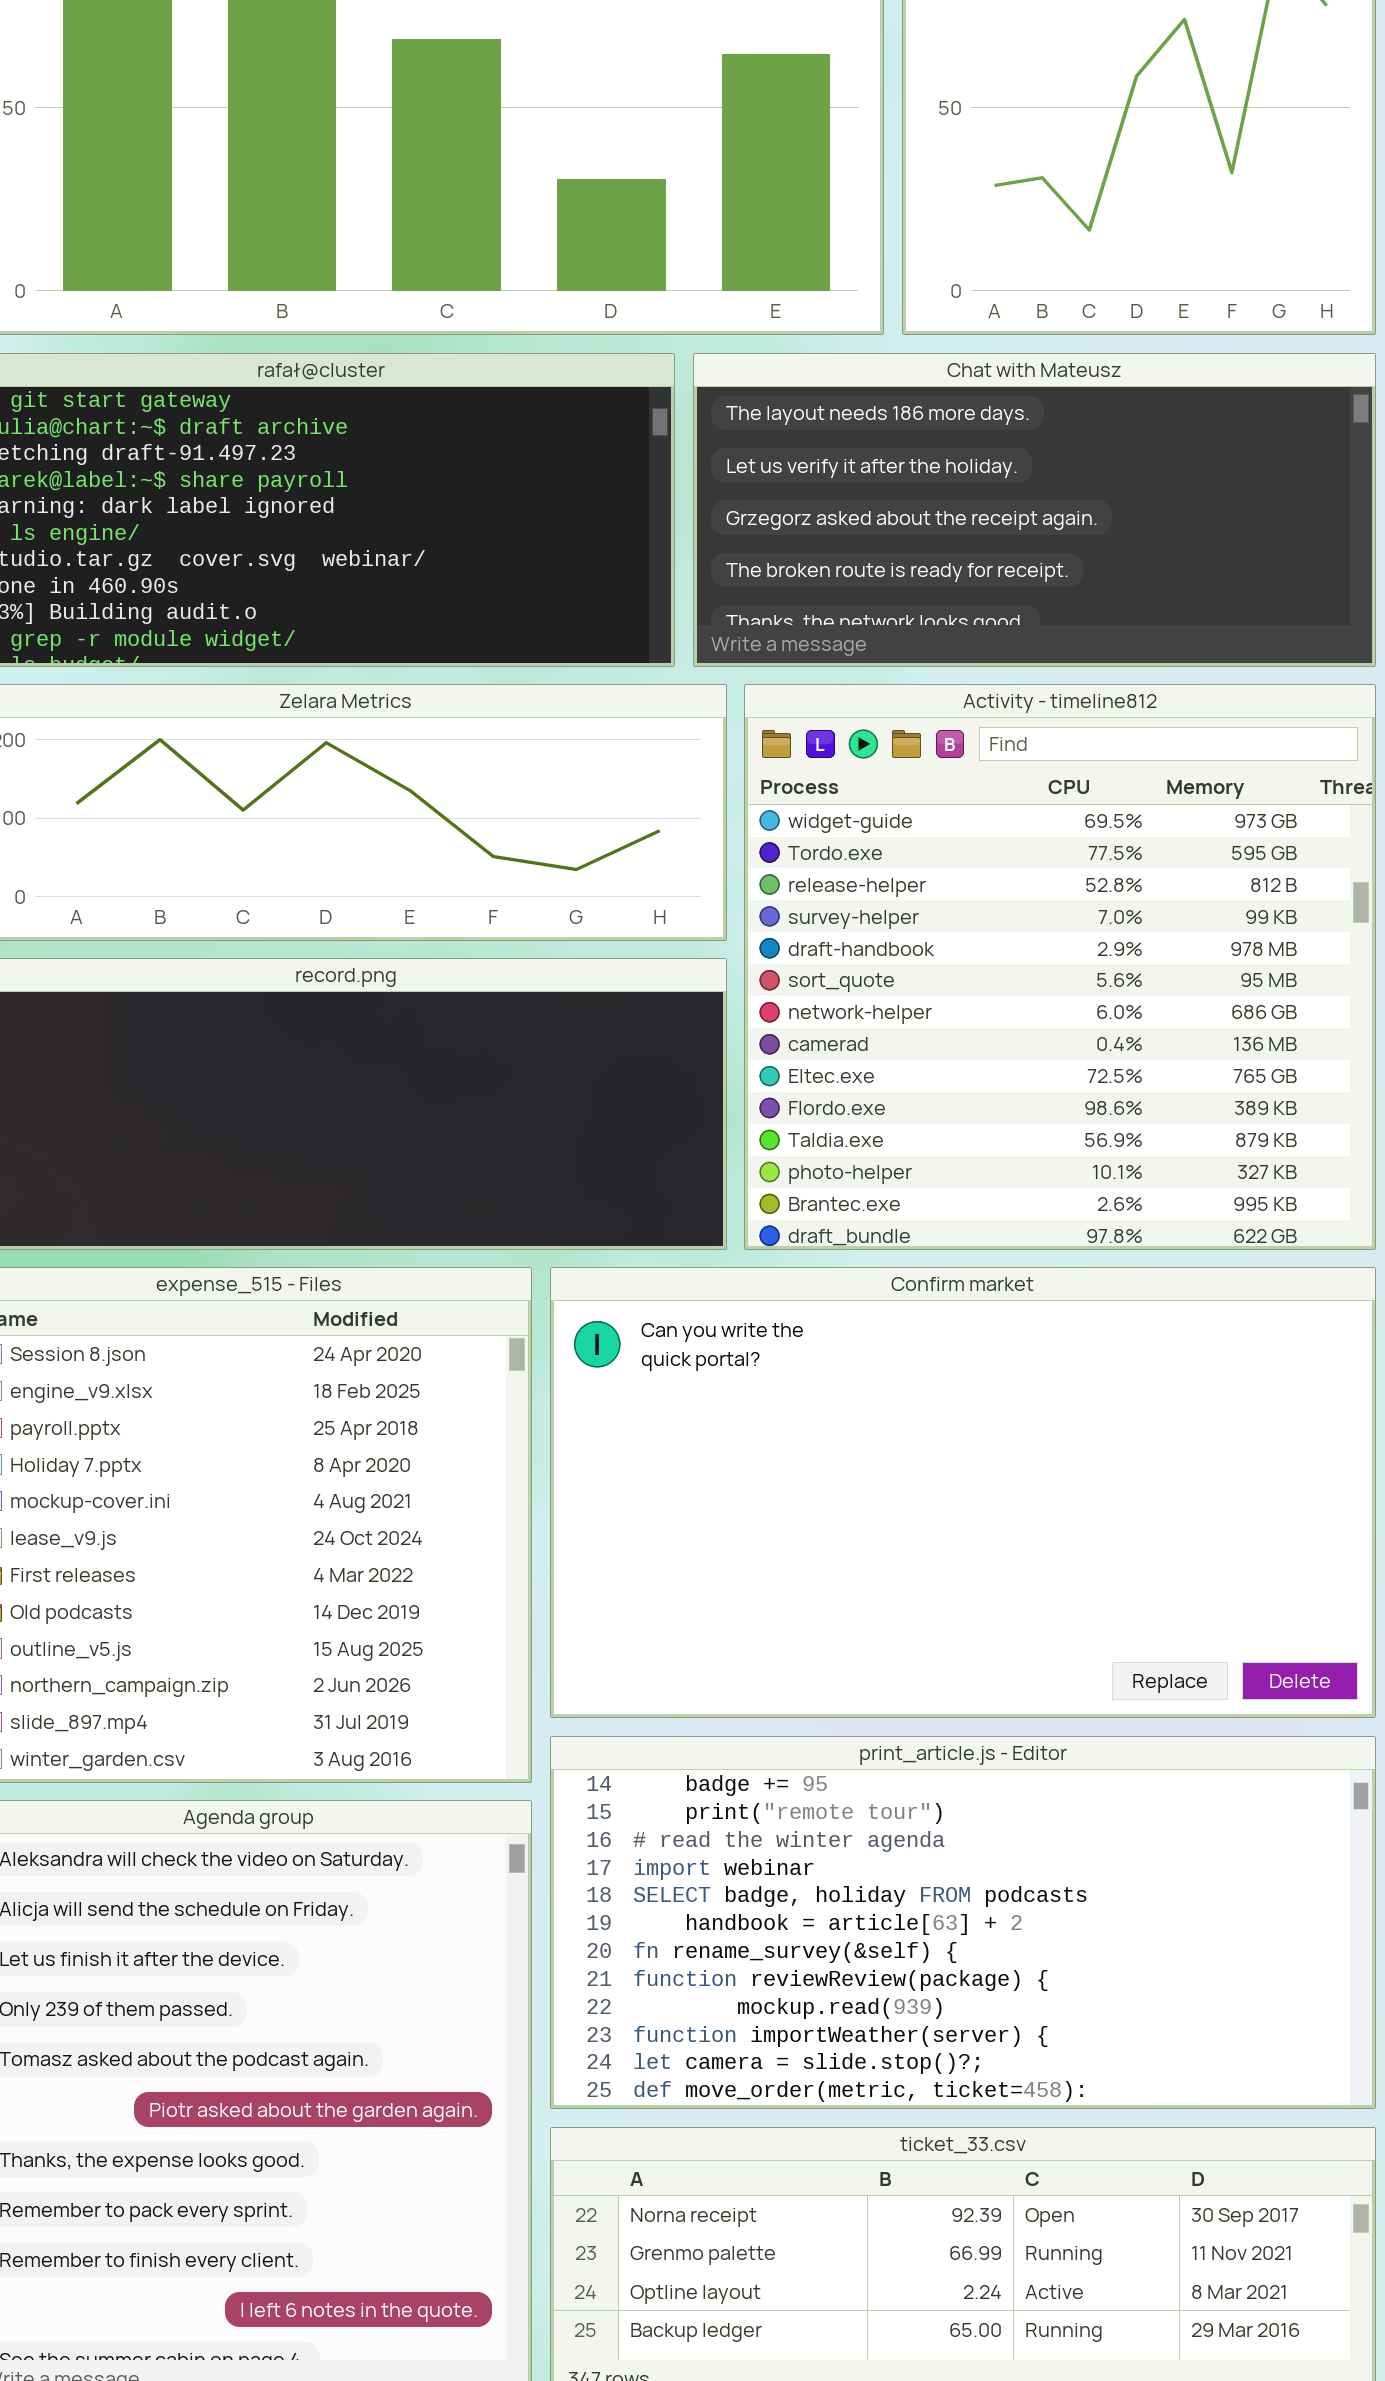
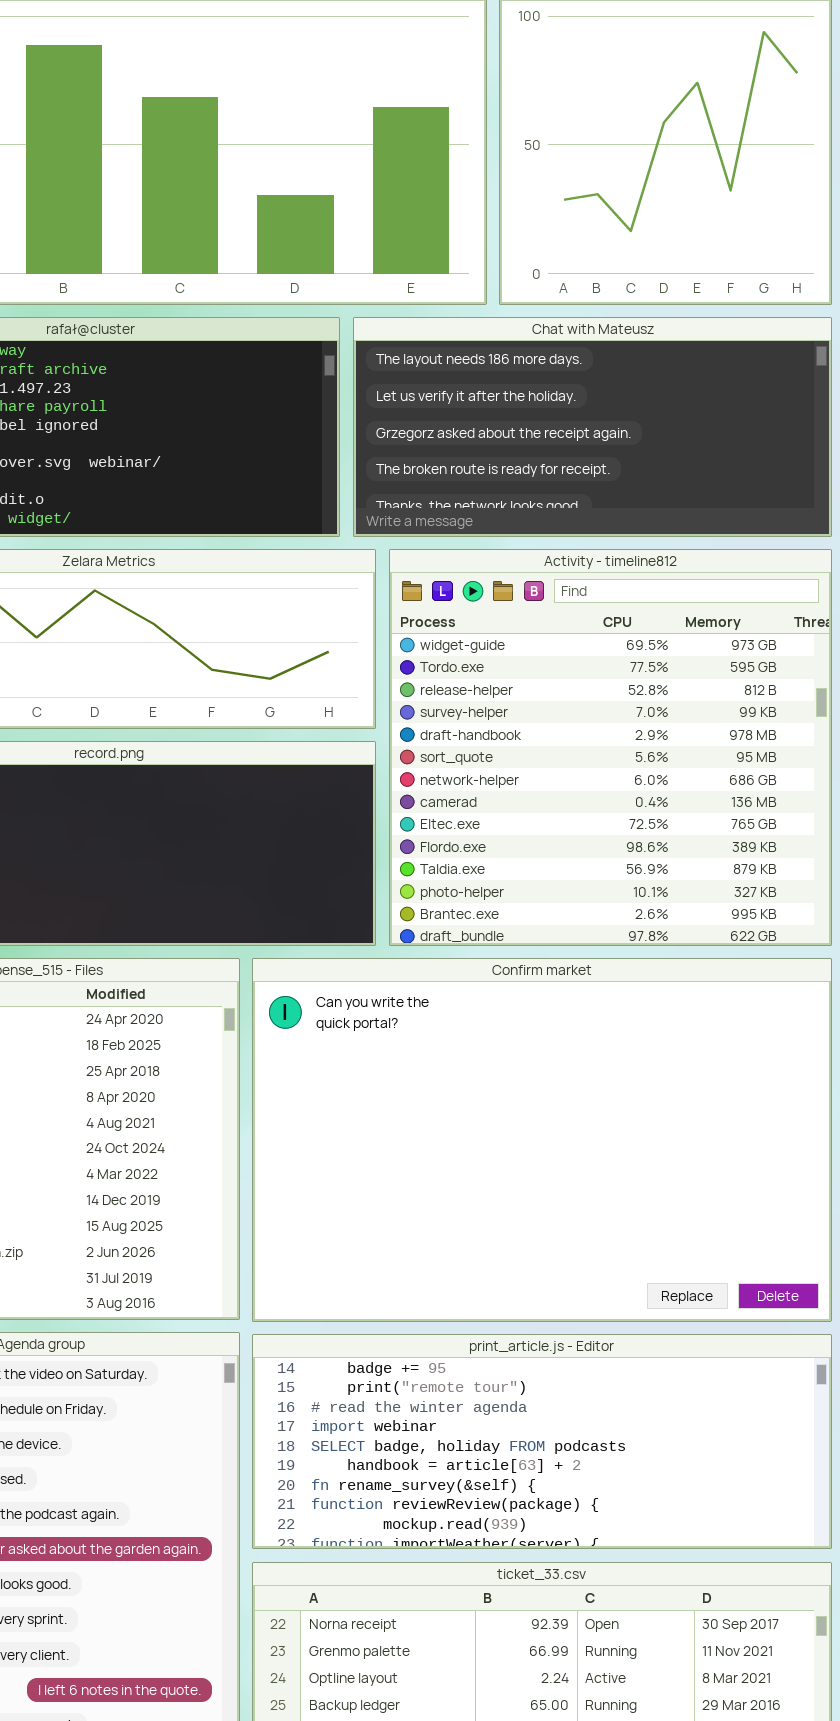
Confirm market: [550,1267,1376,1718] -> [252,958,832,1322], resized
print_article.js - Editor: [550,1736,1376,2109] -> [252,1334,832,1549], resized

